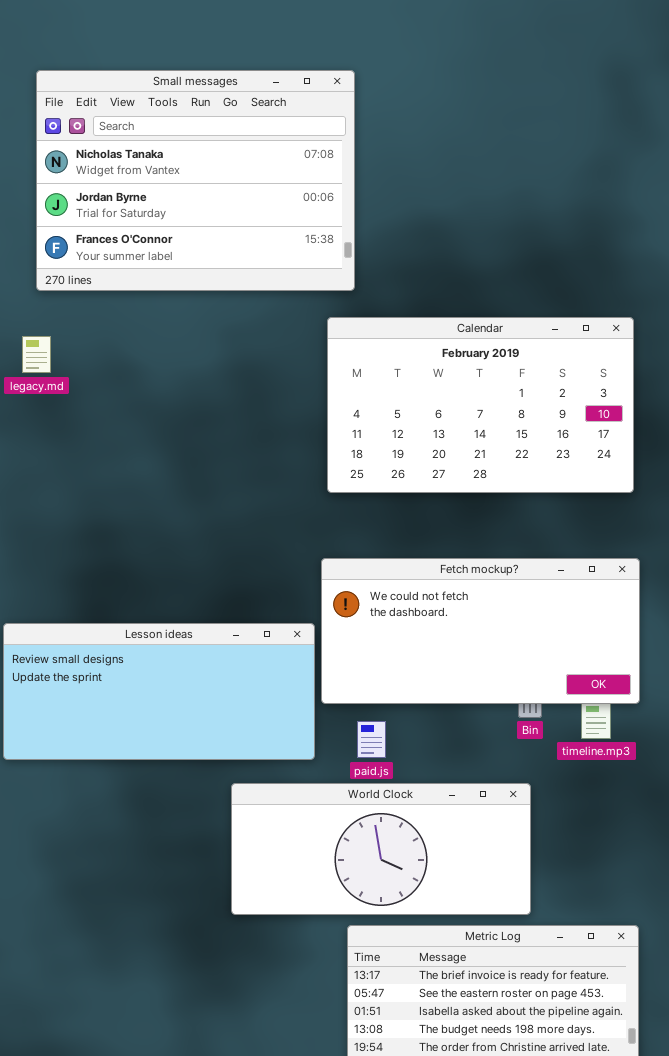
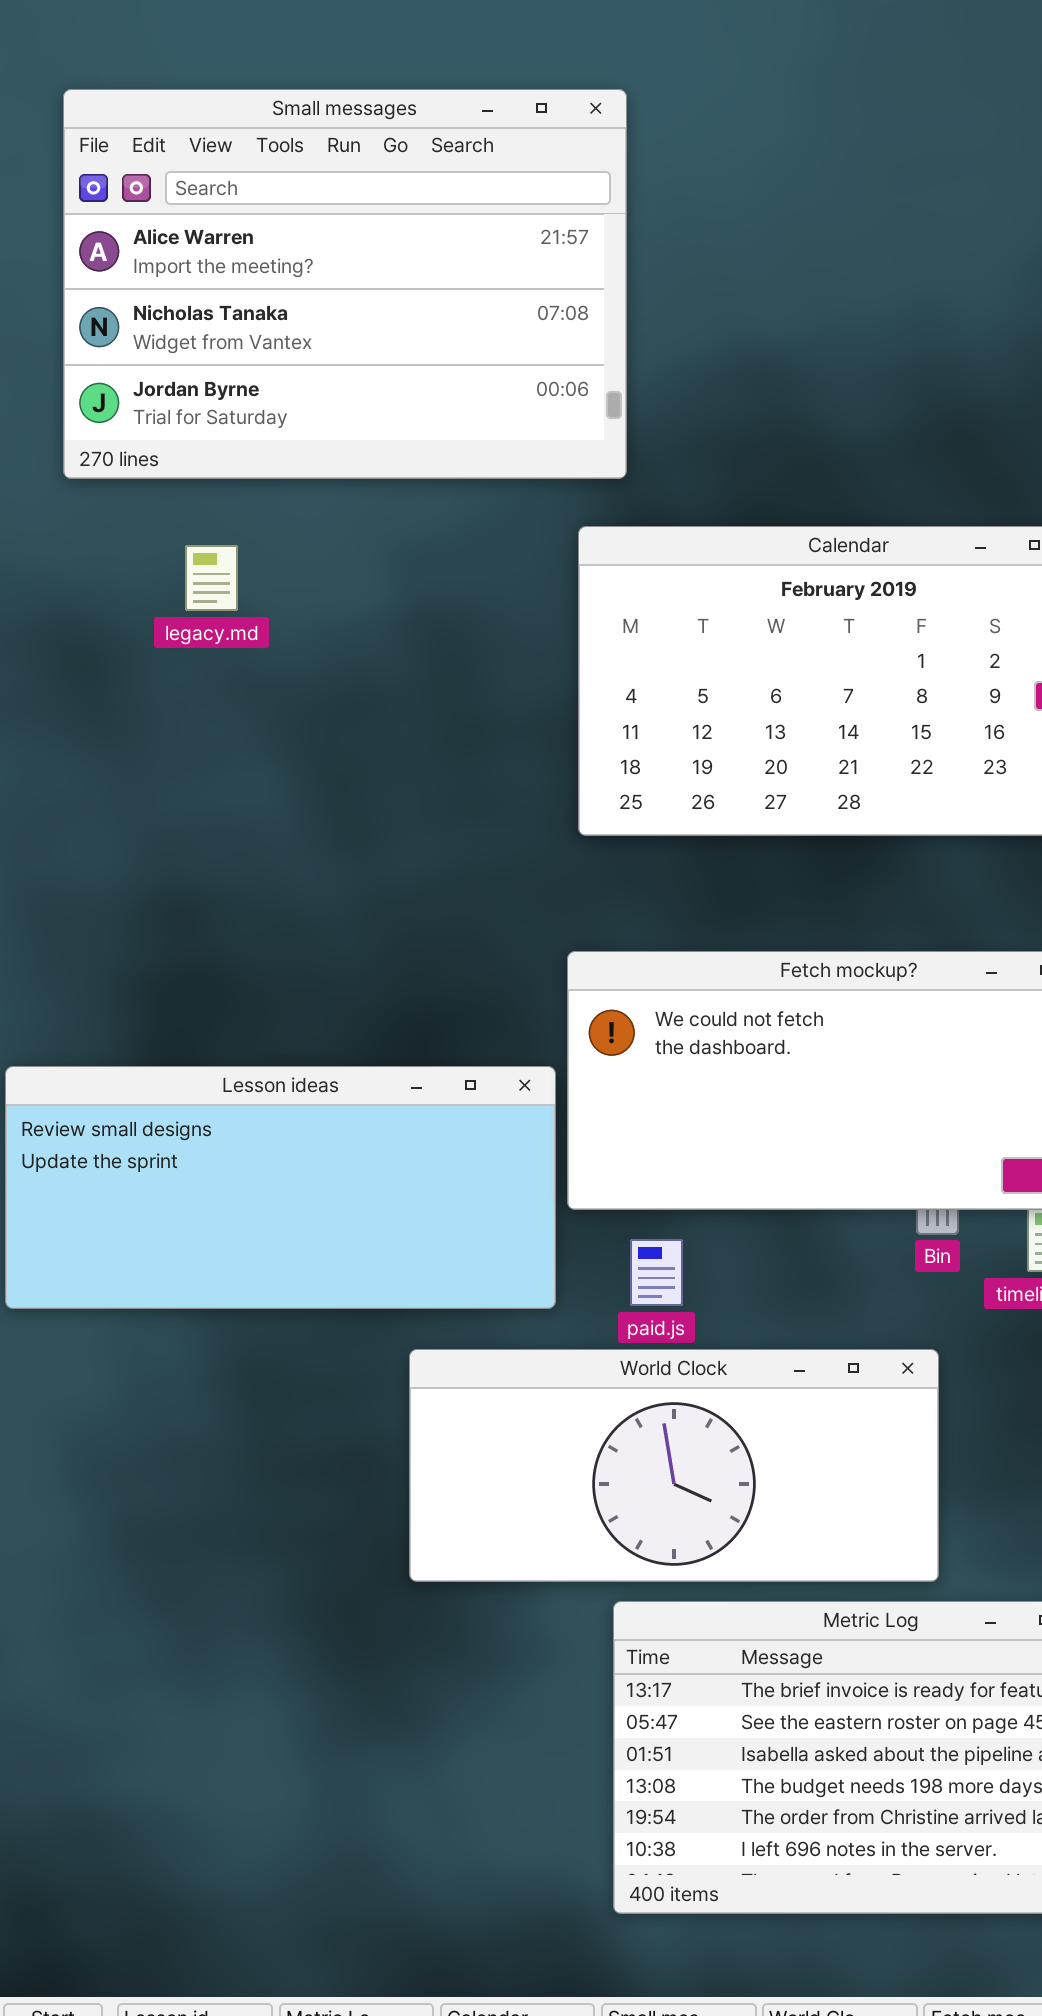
Small messages: [36,70,355,291] -> [63,89,627,479], scrolled up 1 row
legacy.md: [22,336,51,373] -> [185,545,238,611], moved

